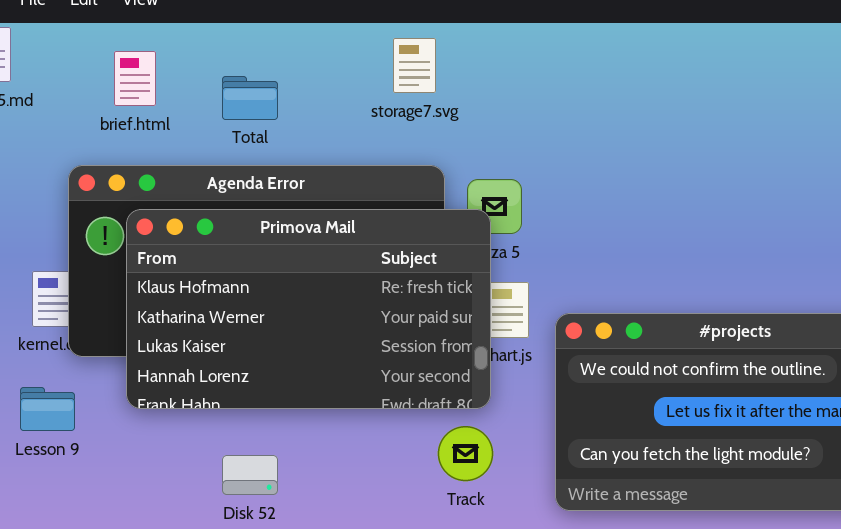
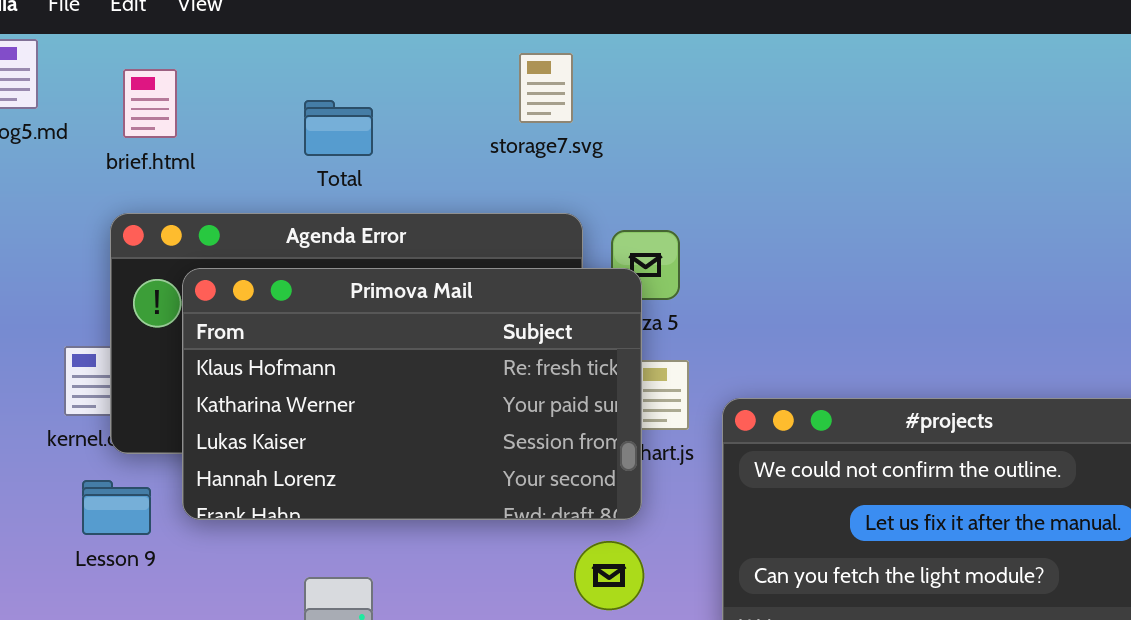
brief.html: [114,51,156,106] -> [123,69,177,138], moved
Lesson 9: [20,387,75,431] -> [82,480,151,535], moved

